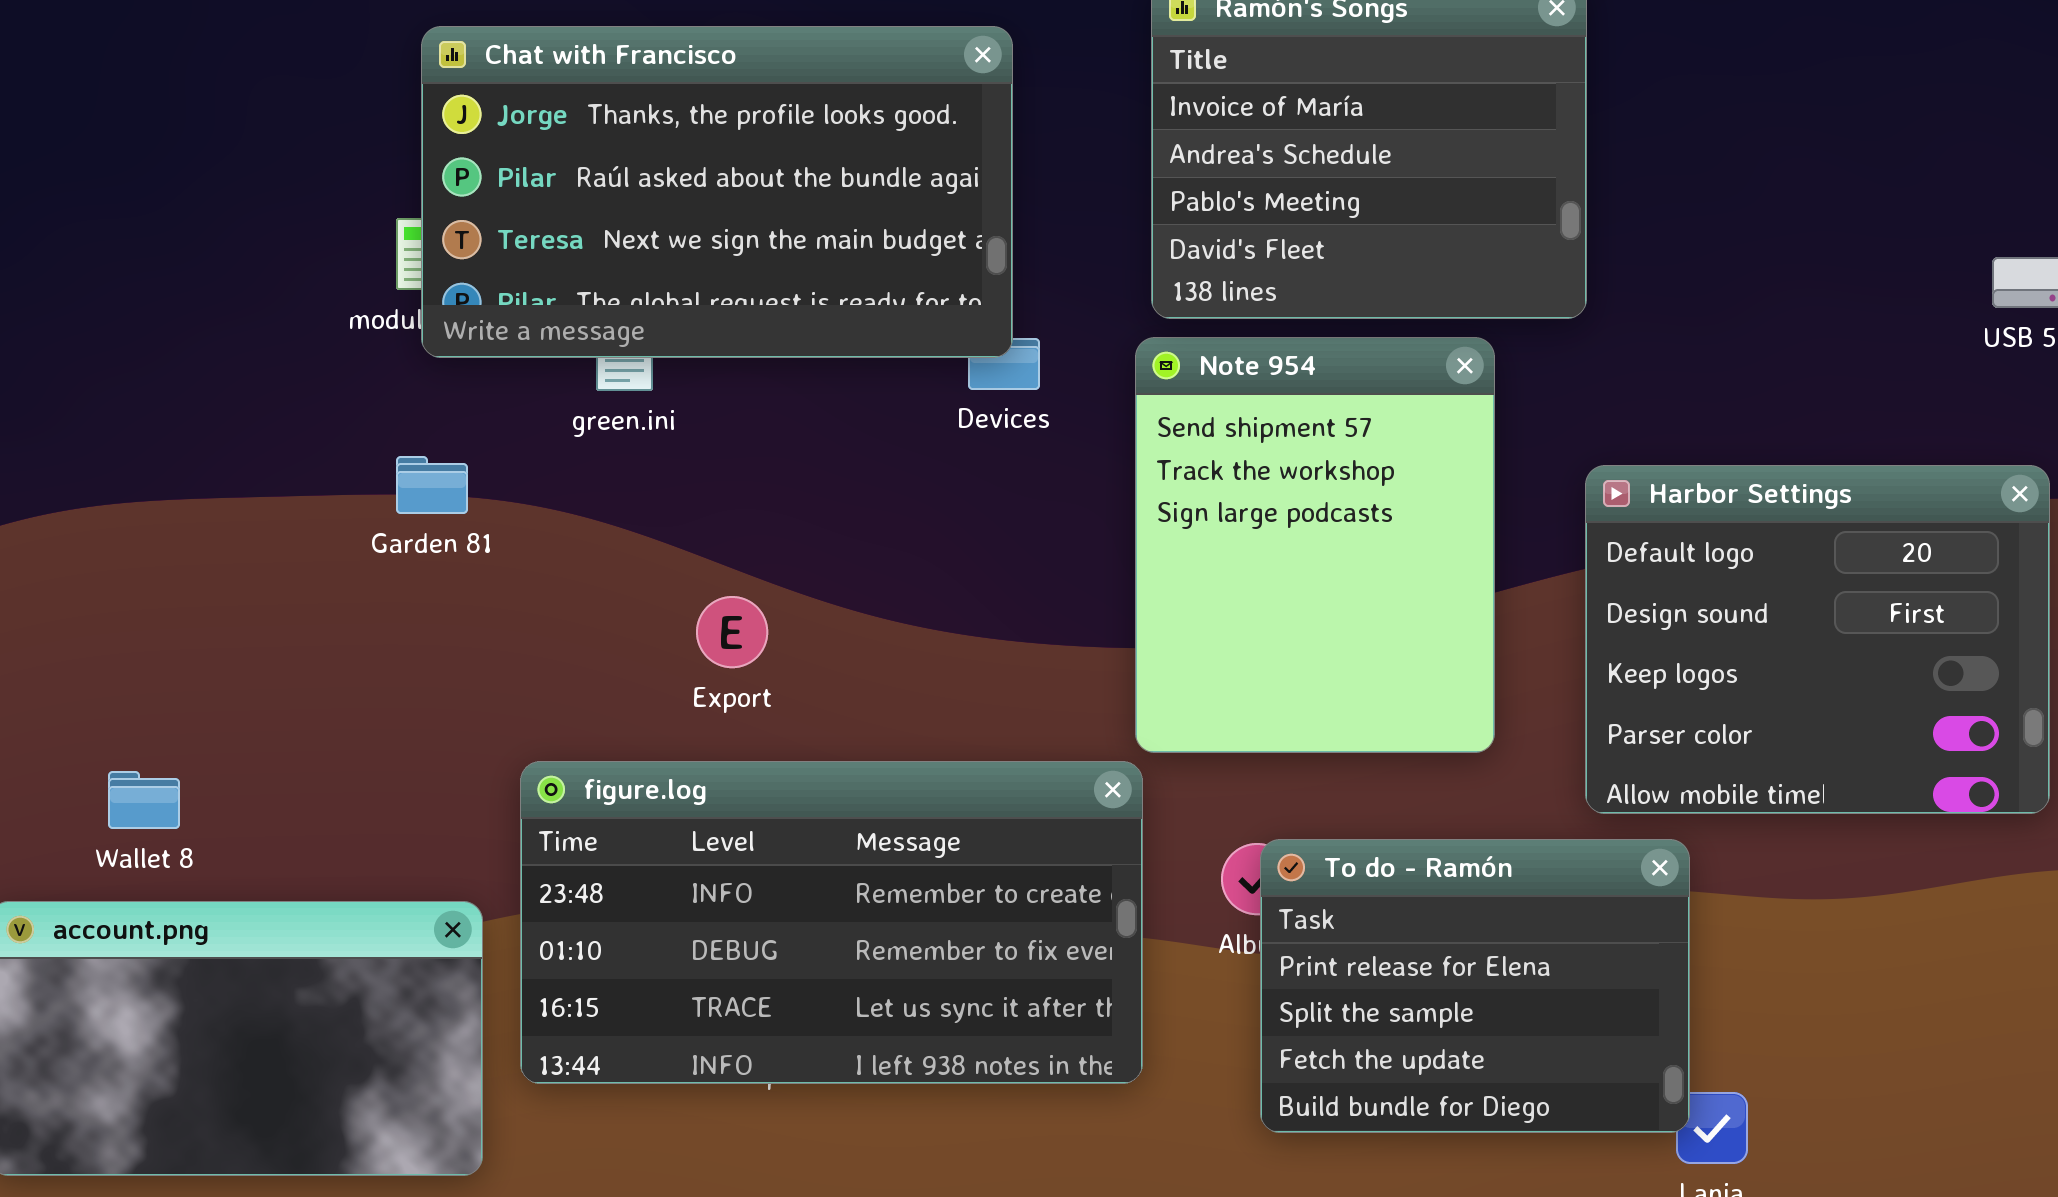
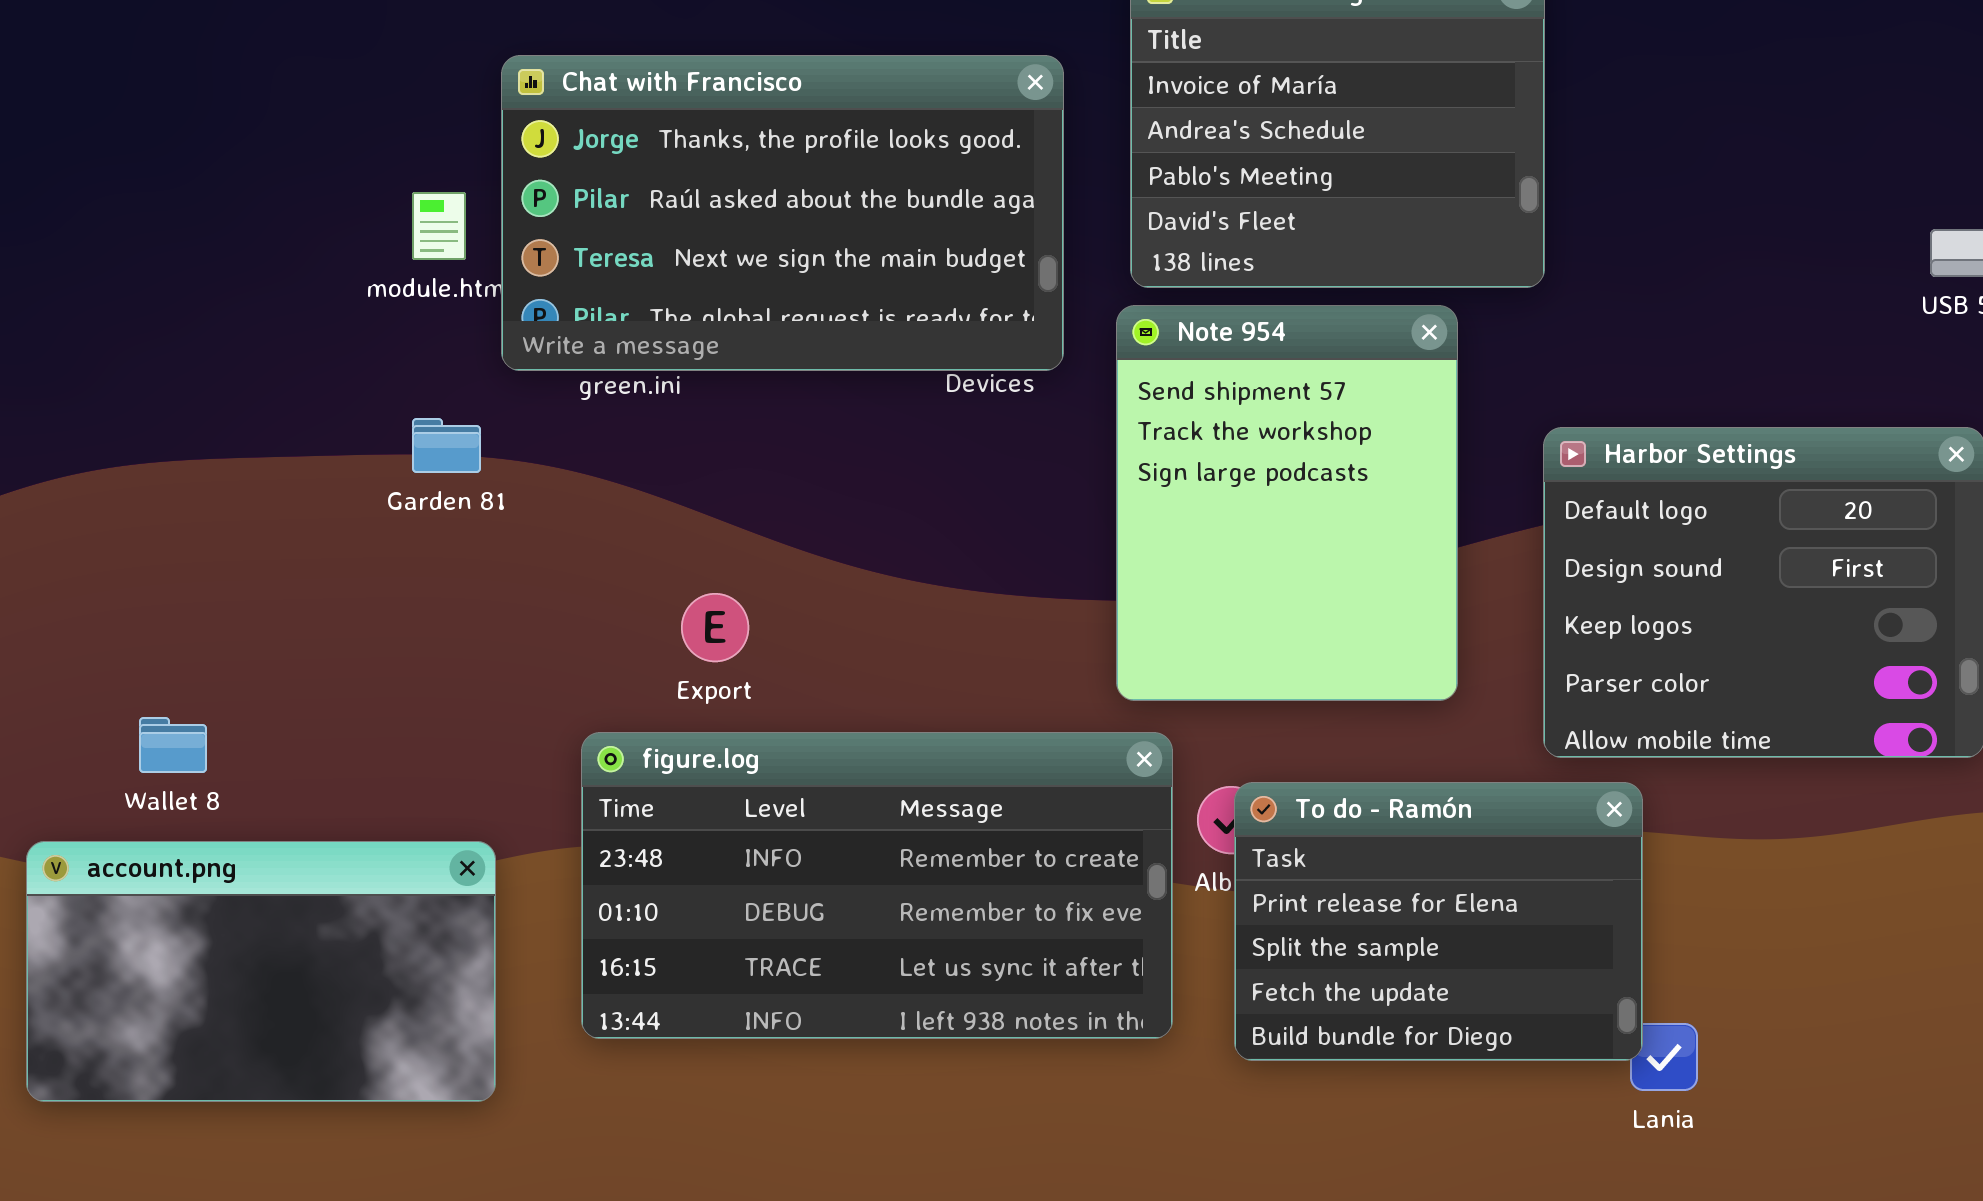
Chat with Francisco: [421,26,1013,358] -> [501,55,1064,371], moved
Export: [696,596,768,668] -> [681,593,749,662], moved
figure.log: [520,761,1143,1084] -> [581,732,1173,1039], moved

